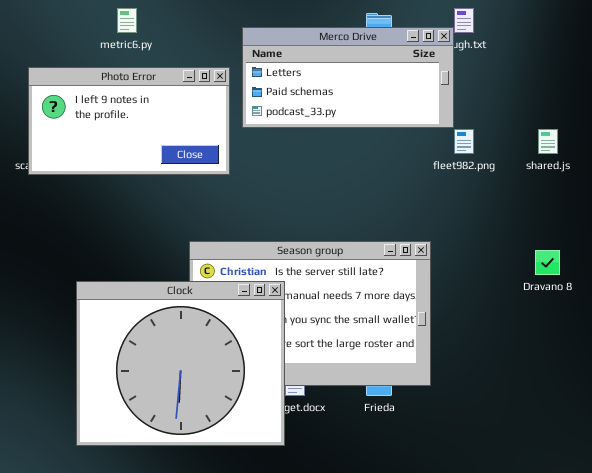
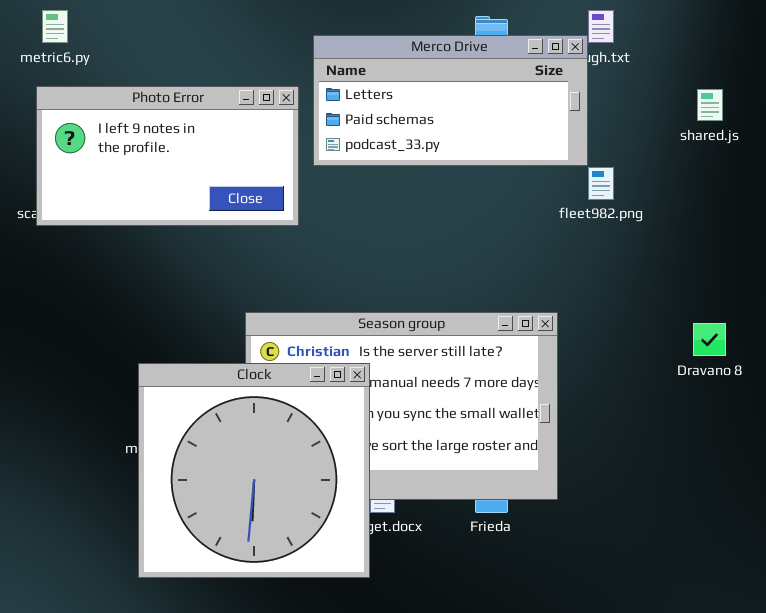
metric6.py: [117,8,137,33] -> [42,10,68,43], moved
shared.js: [538,129,558,154] -> [697,89,723,121], moved
Clock: [76,281,285,446] -> [138,363,370,578], resized

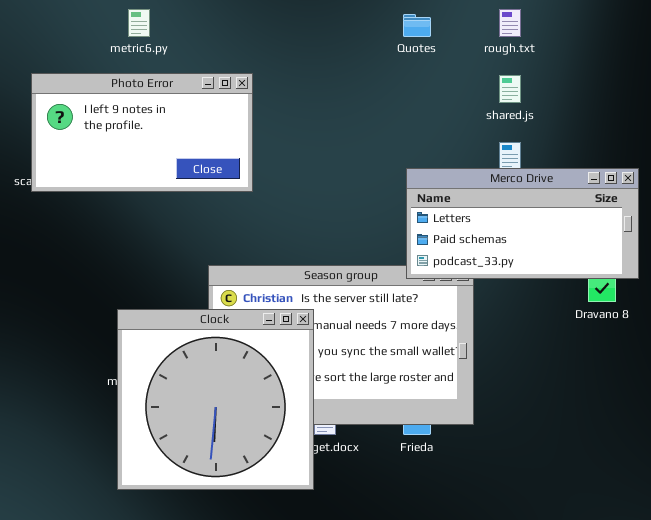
metric6.py: [42,10,68,43] -> [128,9,150,37], moved
Merco Drive: [313,35,588,166] -> [406,168,639,279], moved
shared.js: [697,89,723,121] -> [499,75,521,103], moved

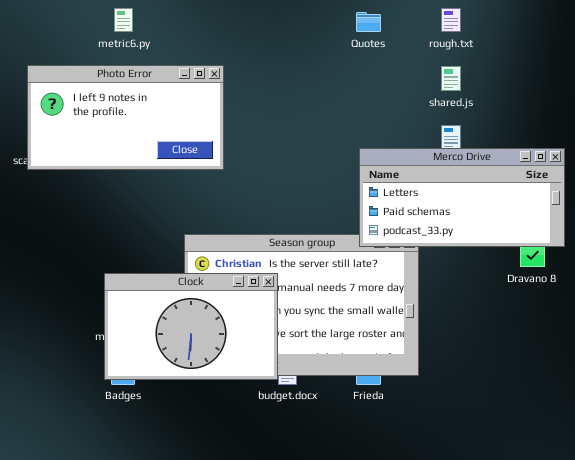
Clock: [117,309,314,490] -> [104,273,278,380], resized

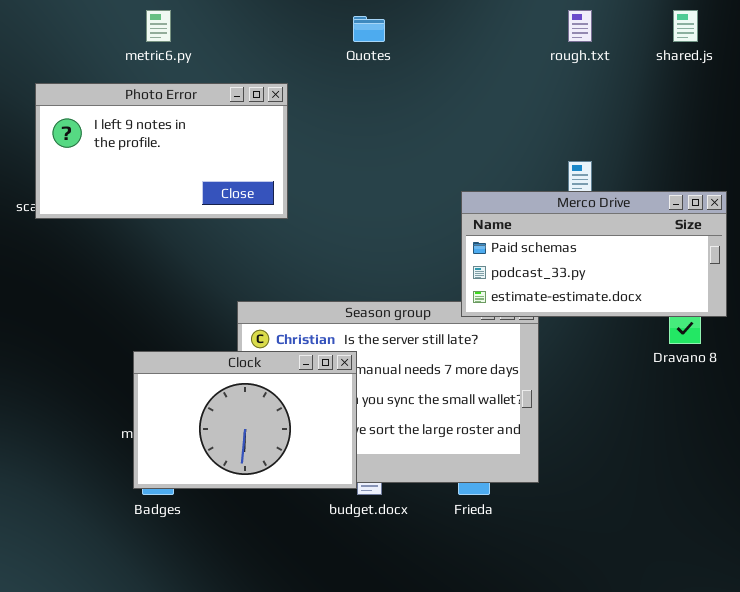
Quotes: [356,12,381,32] -> [353,16,385,42], moved
shared.js: [441,66,461,91] -> [673,10,698,42], moved
Merco Drive: [359,148,565,247] -> [461,191,727,317], scrolled down 1 row

